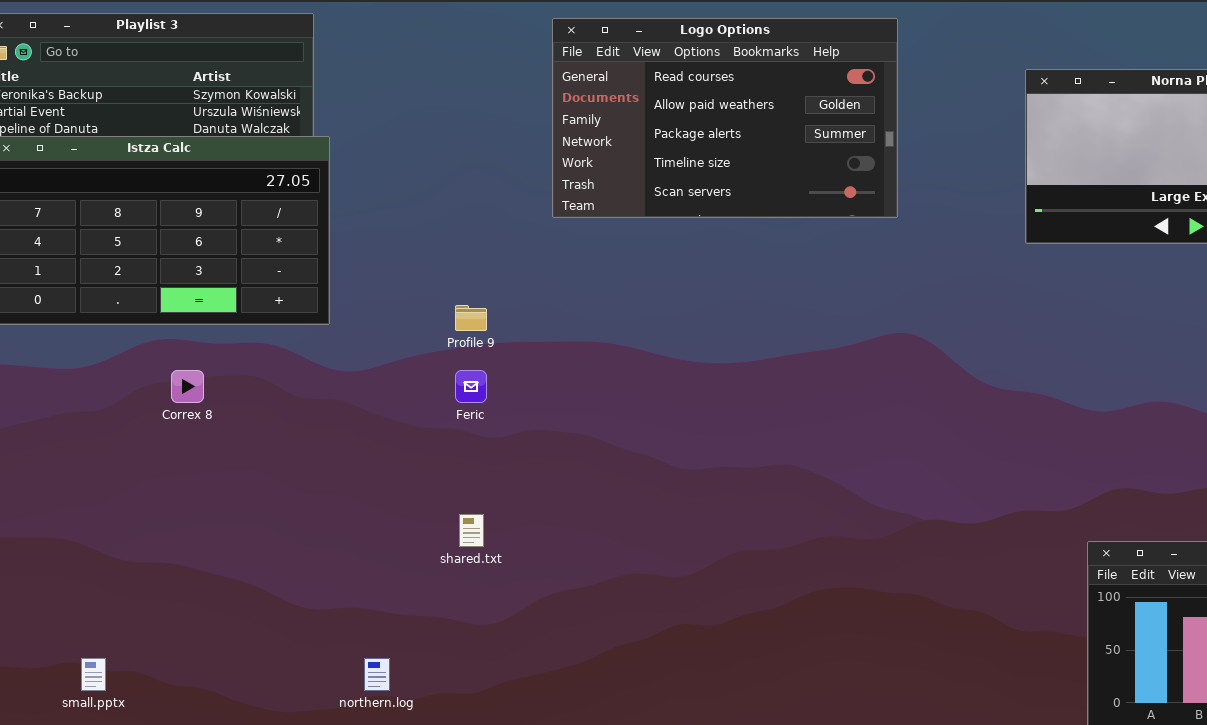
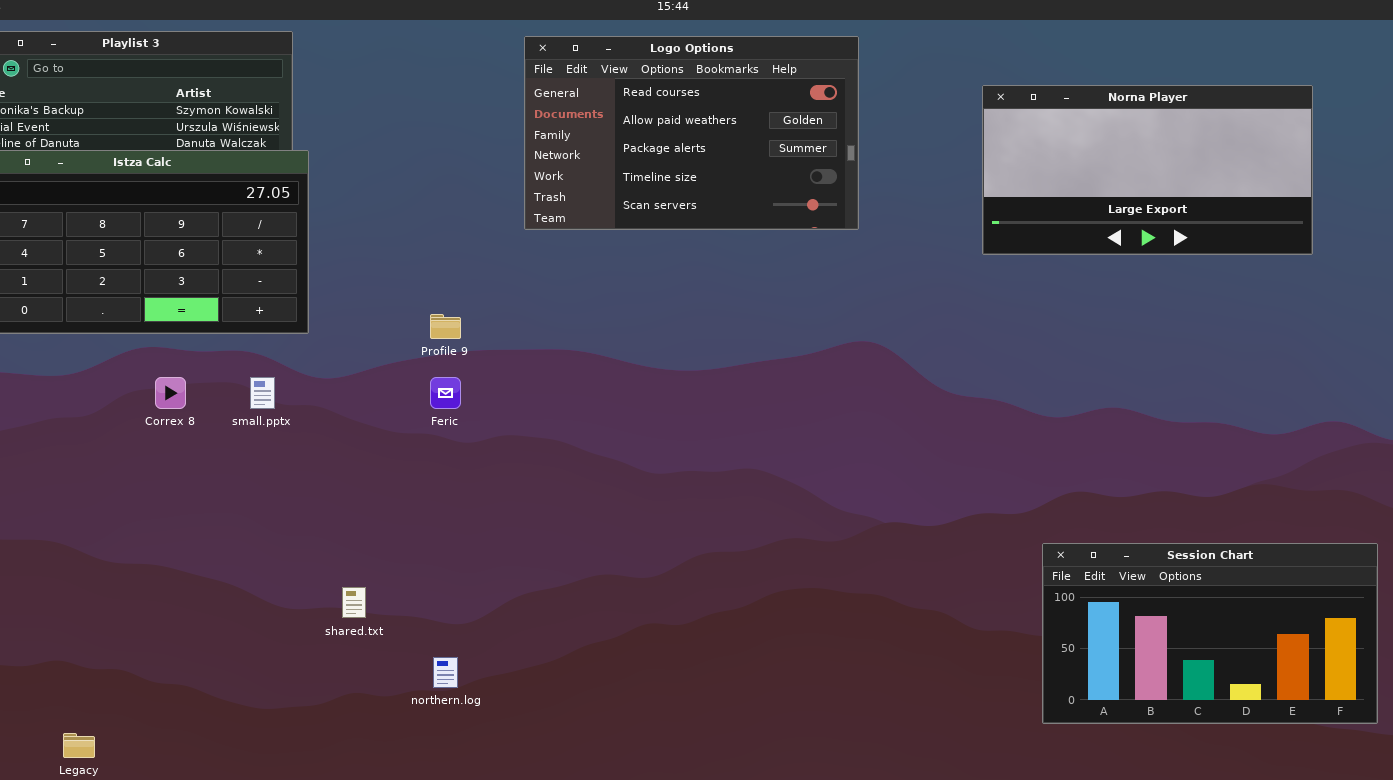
shared.txt: [459,514,484,547] -> [342,587,366,618], moved
small.pptx: [81,658,106,691] -> [250,377,275,409], moved
northern.log: [364,658,390,691] -> [433,657,458,688], moved

